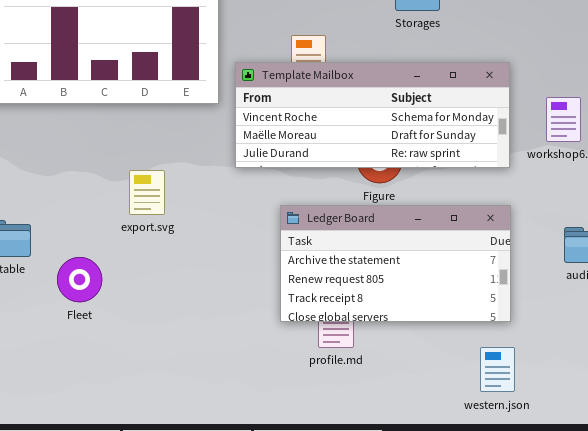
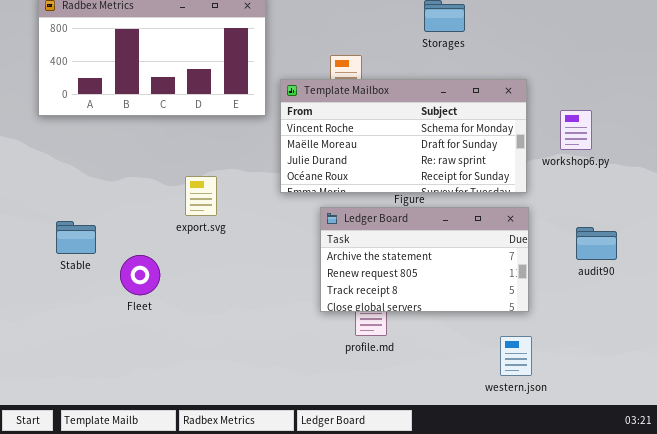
Template Mailbox: [235,62,510,168] -> [280,79,527,193], resized

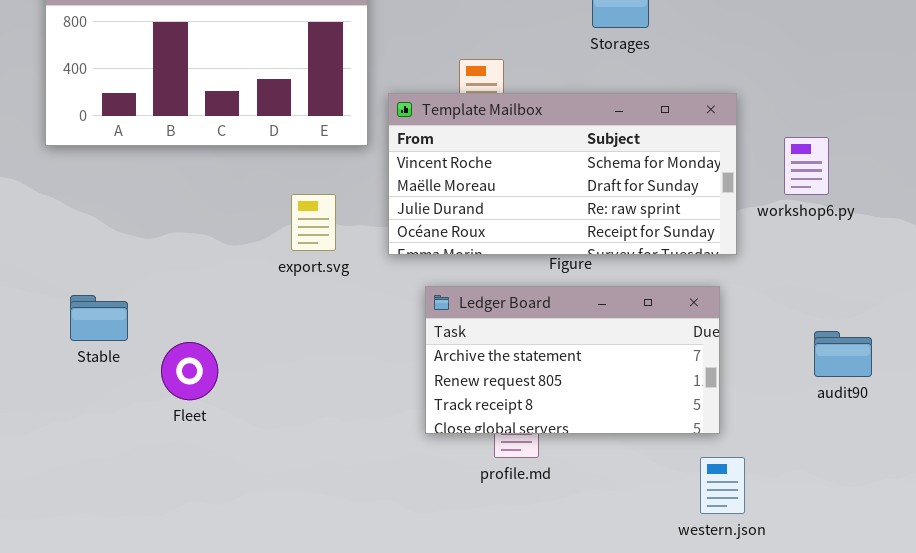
export.svg: [185,176,217,216] -> [291,194,336,251], moved
Ledger Board: [320,207,529,312] -> [425,286,720,434], moved
audit90: [576,227,617,260] -> [814,331,872,377], moved

